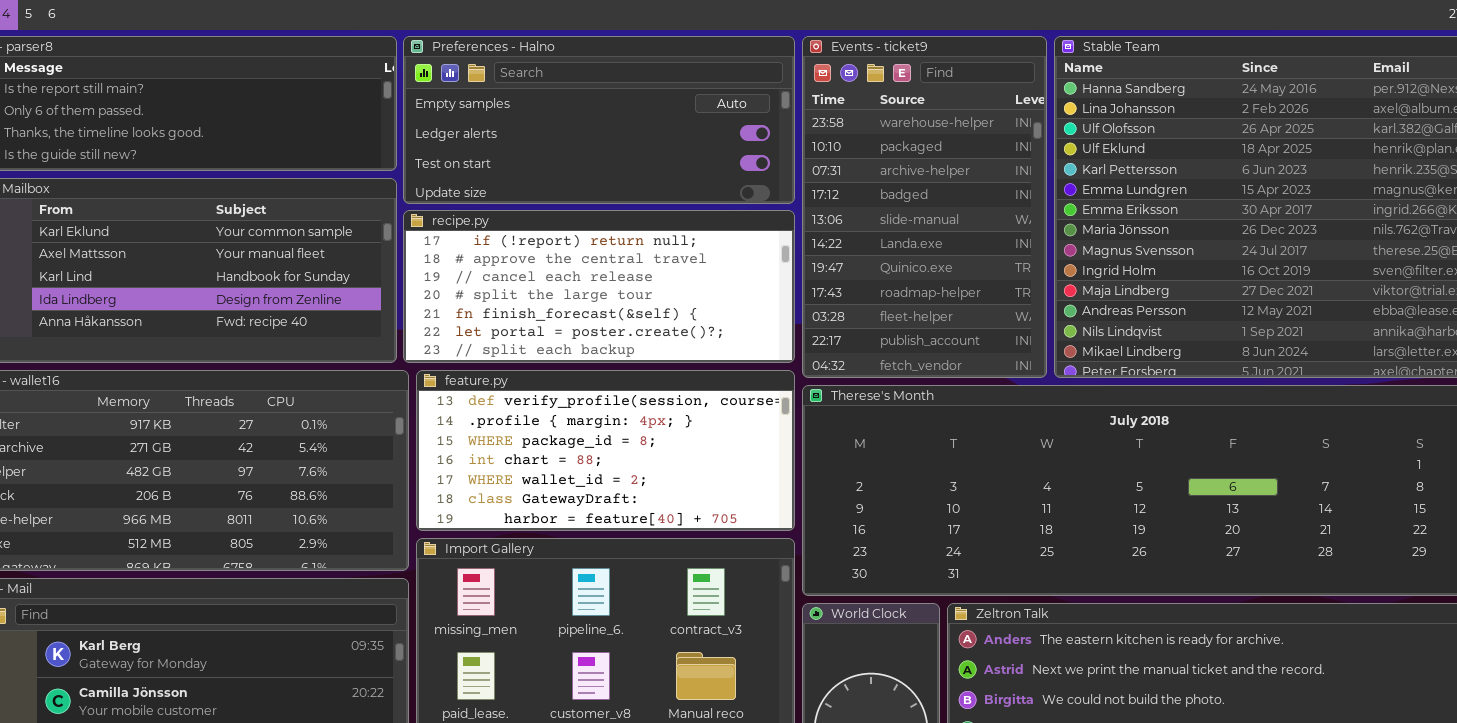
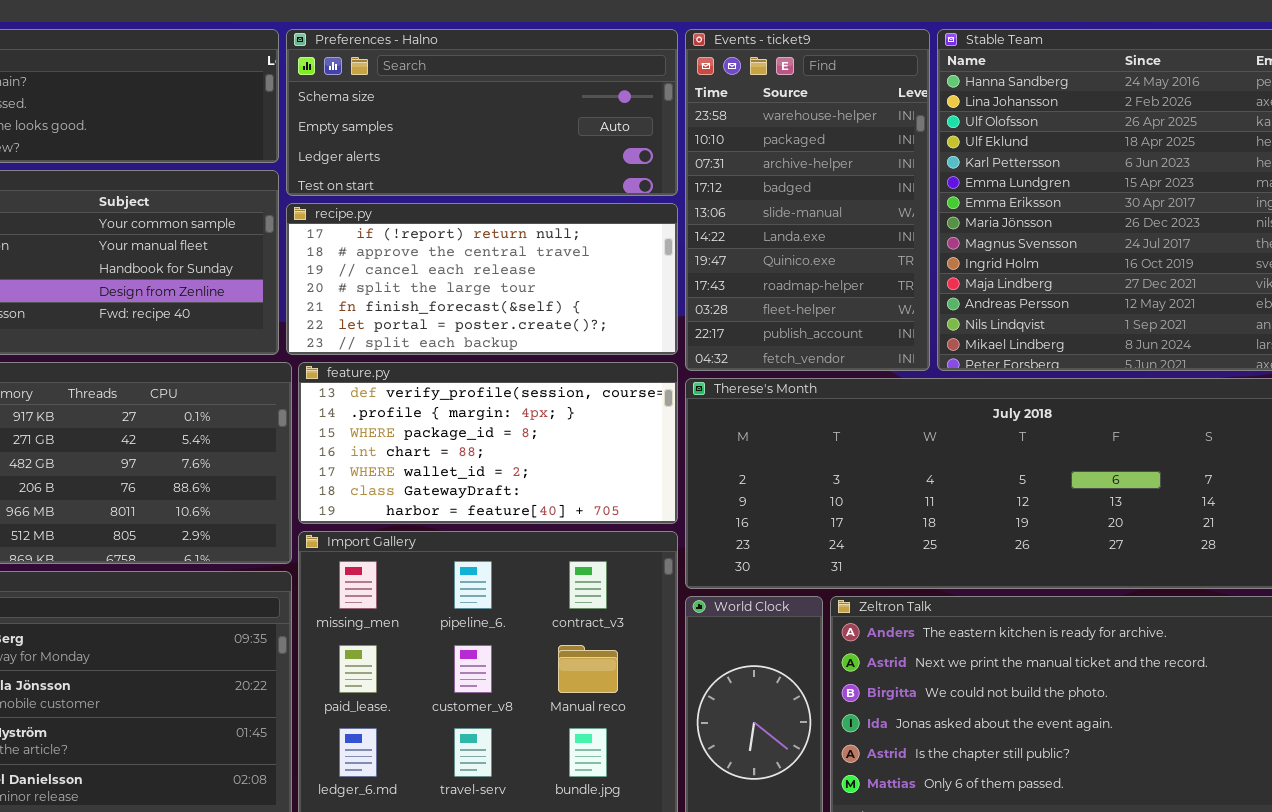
Preferences - Halno: [403,36,795,204] -> [286,29,678,196], scrolled up 1 row

